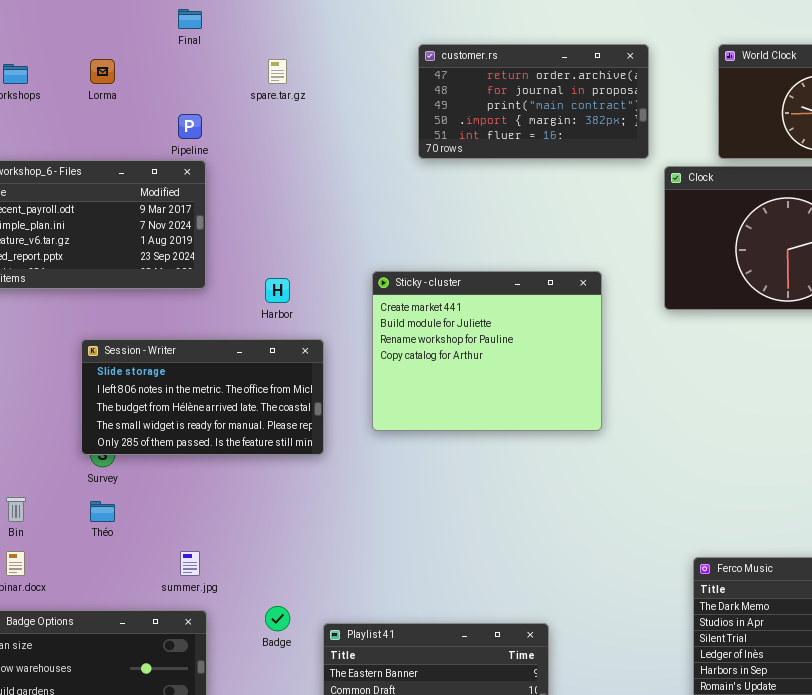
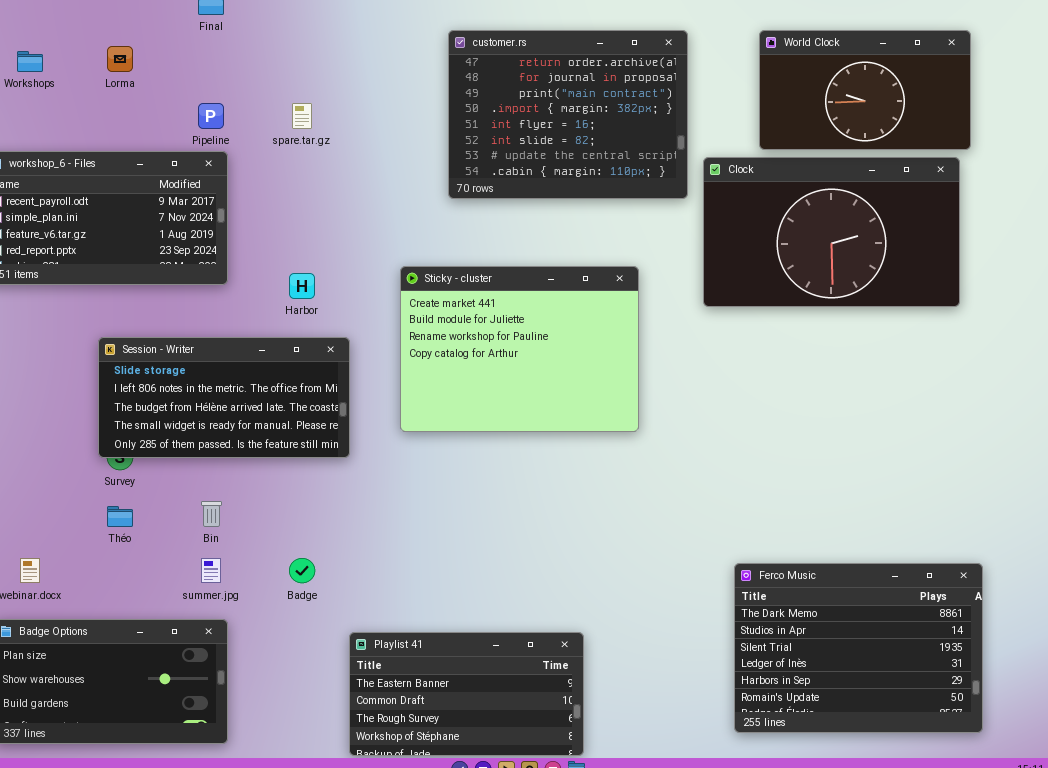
customer.rs: [418,44,649,159] -> [448,30,688,199], resized
spare.tar.gz: [268,59,287,84] -> [292,103,312,129], moved
Bin: [6,497,26,522] -> [201,501,222,527], moved
Badge: [265,606,290,631] -> [289,558,315,583], moved

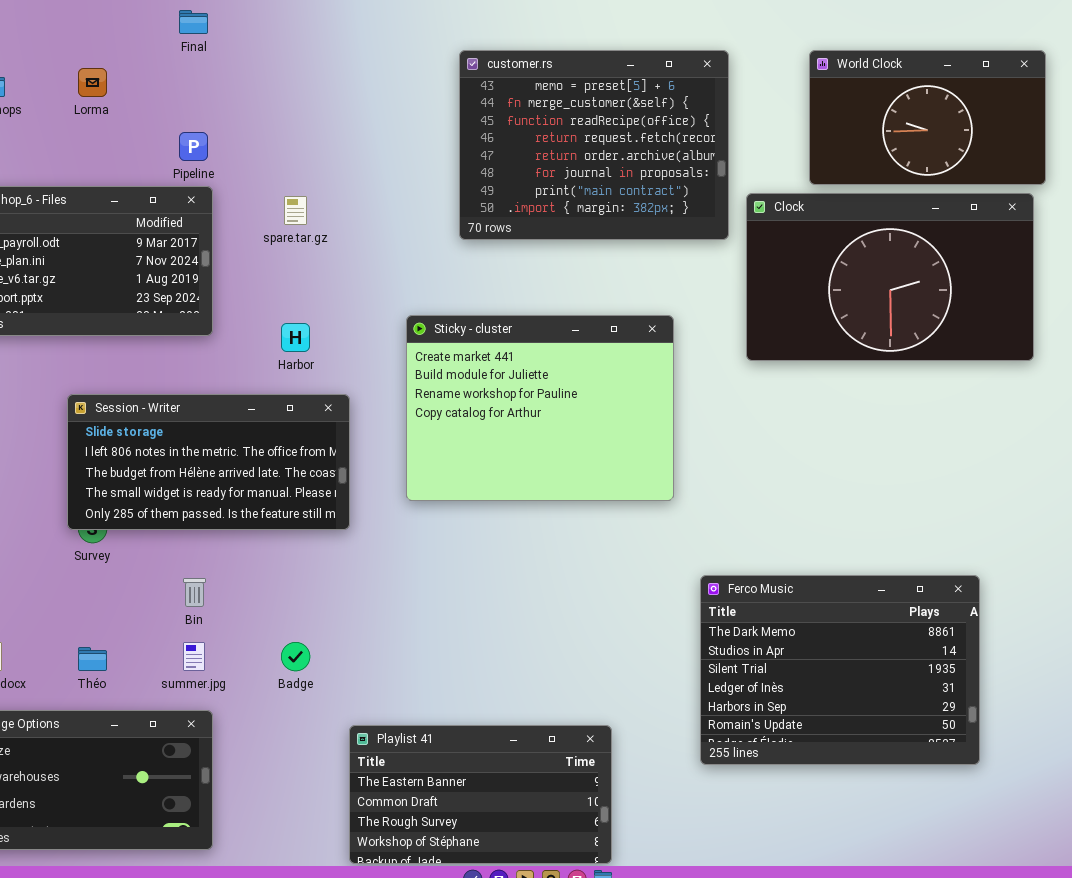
customer.rs: [448,30,688,199] -> [459,50,729,240], scrolled up 4 rows
spare.tar.gz: [292,103,312,129] -> [284,196,307,225], moved
Théo: [107,506,133,527] -> [78,647,107,671], moved
Ferco Music: [734,563,983,733] -> [700,575,980,765], moved

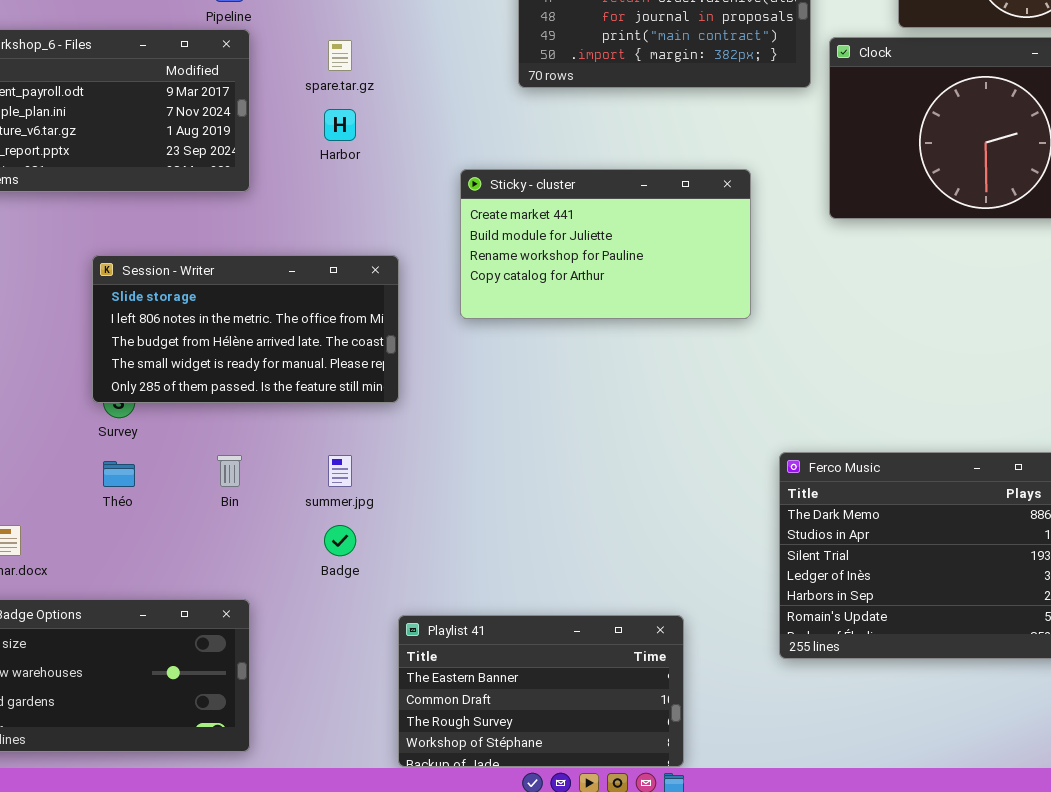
Sticky - cluster: [406,315,674,501] -> [460,169,751,319], resized
Harbor: [281,323,310,352] -> [324,109,356,141], moved
summer.jpg: [183,642,205,671] -> [328,455,352,487], moved
Théo: [78,647,107,671] -> [103,461,135,487], moved

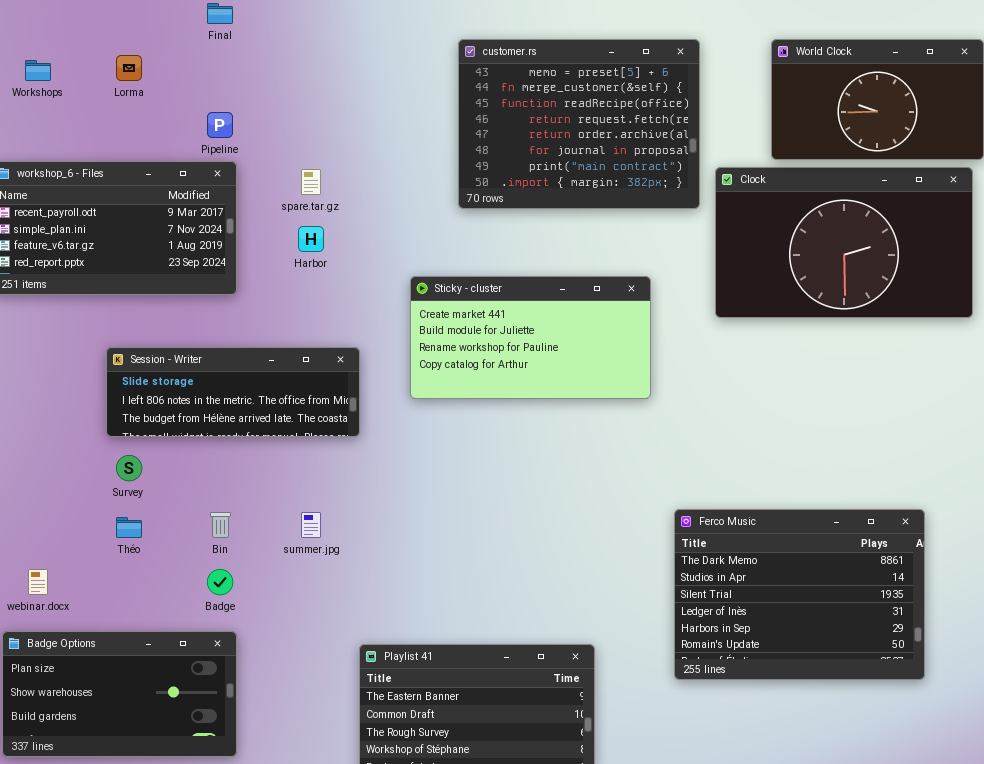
Session - Writer: [92,255,399,403] -> [106,347,360,437], resized
Badge: [324,525,356,556] -> [207,569,233,595], moved

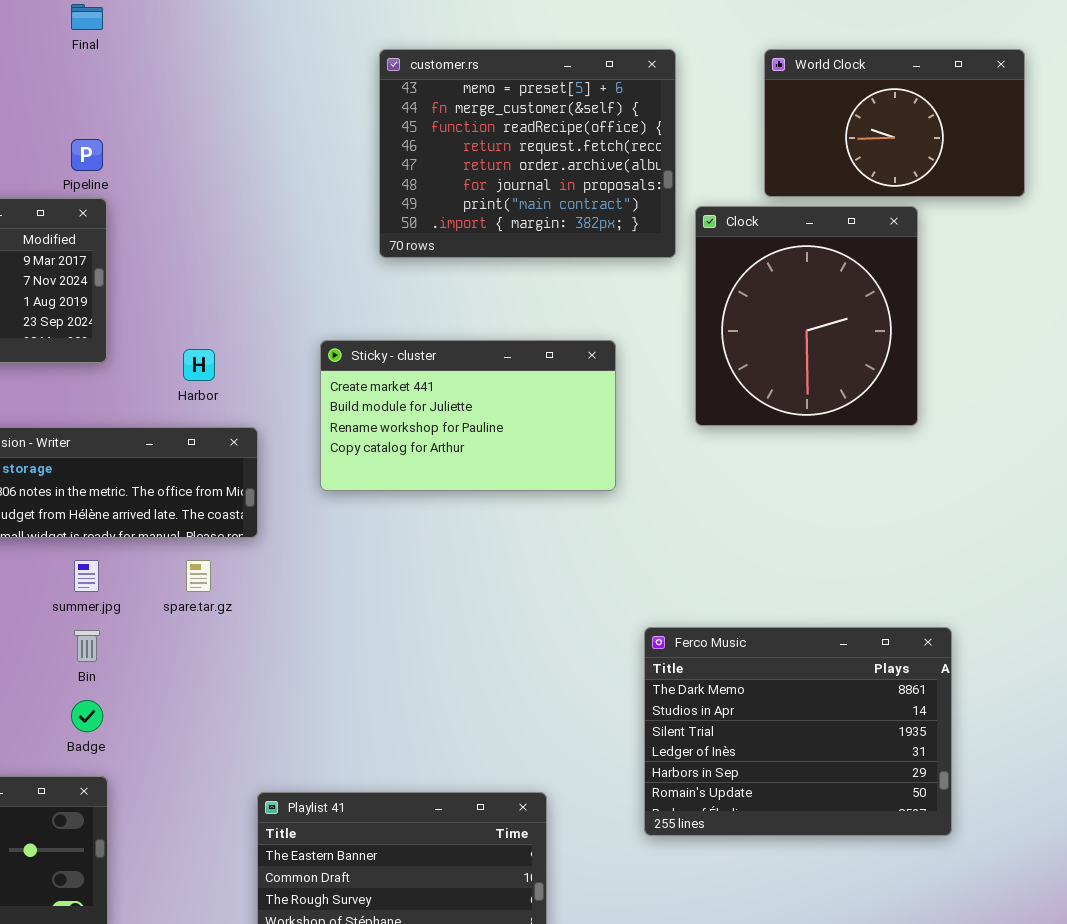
Clock: [715,167,973,318] -> [695,206,918,426], resized
spare.tar.gz: [301,169,321,195] -> [186,560,211,592], moved
Harbor: [298,226,324,252] -> [183,349,215,381], moved
summer.jpg: [301,512,321,538] -> [74,560,99,592], moved

